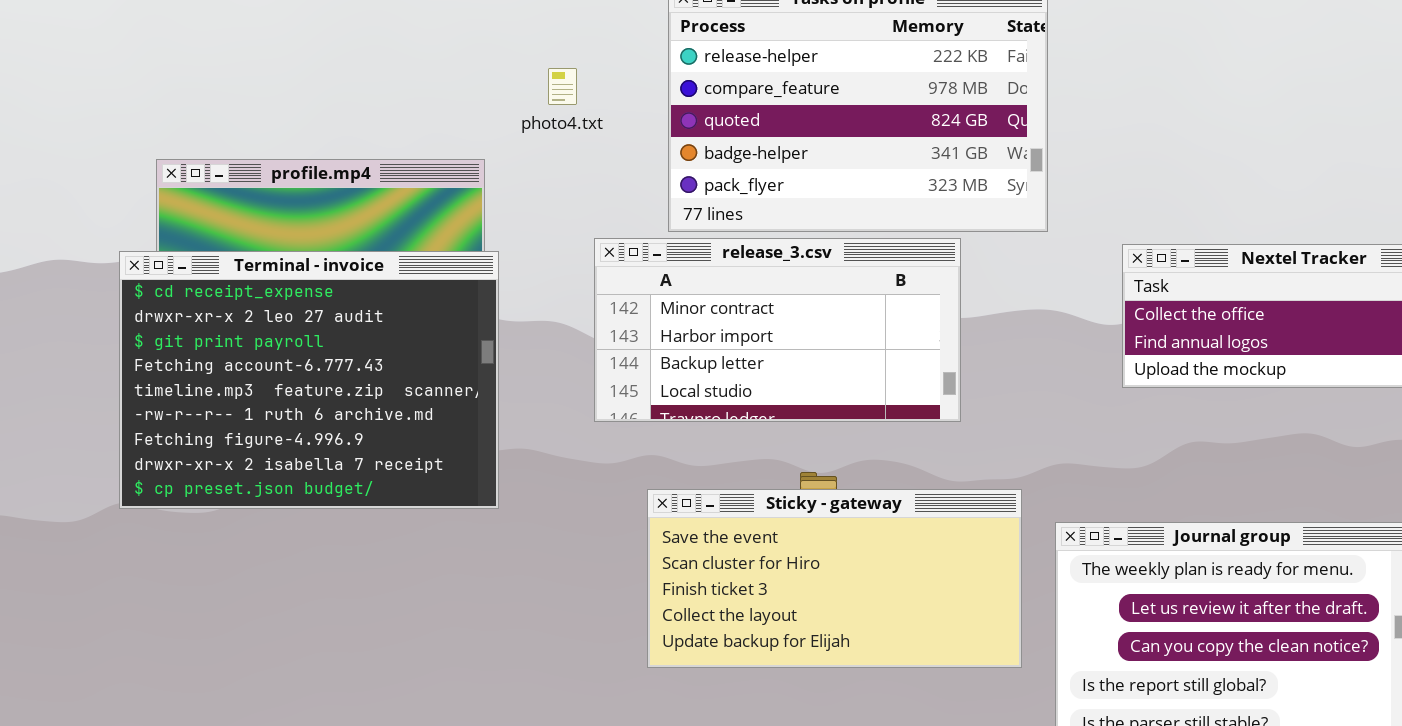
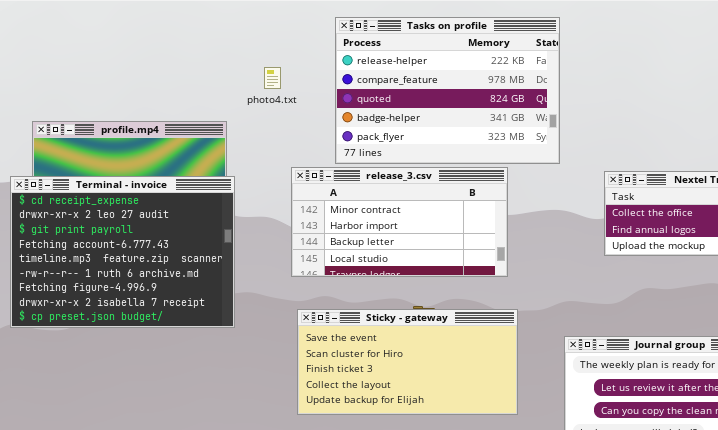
Sticky - gateway: [647,489,1022,668] -> [297,309,518,415], moved

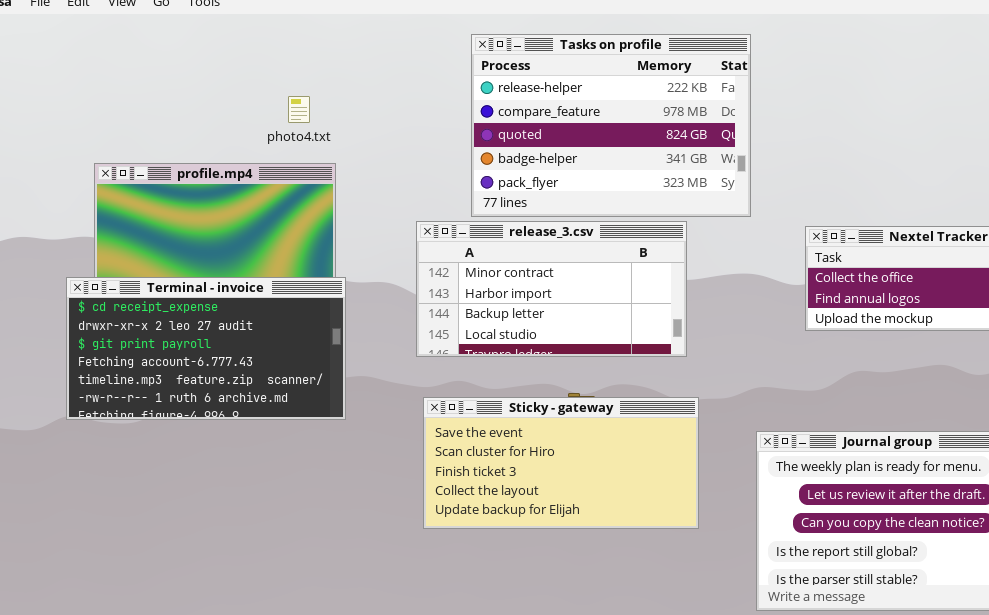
photo4.txt: [264,67,281,89] -> [288,96,310,123], moved
Terminal - invoice: [10,176,235,328] -> [66,277,346,420], resized

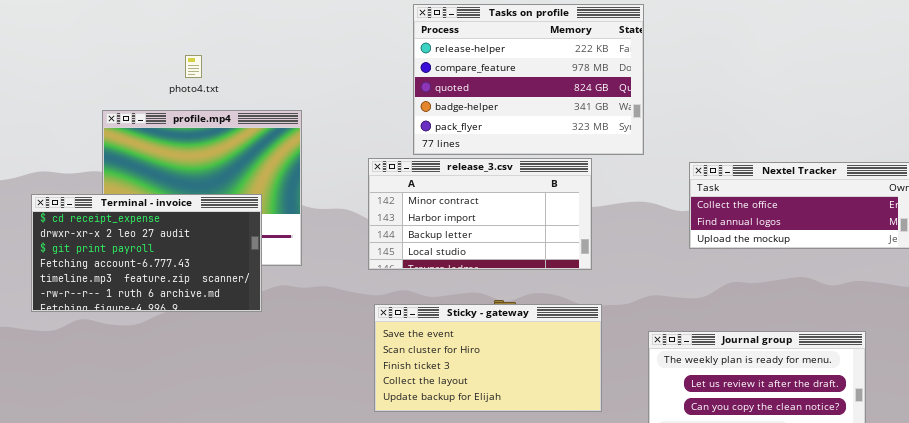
photo4.txt: [288,96,310,123] -> [185,55,202,78], moved
Terminal - invoice: [66,277,346,420] -> [31,194,262,312], moved

